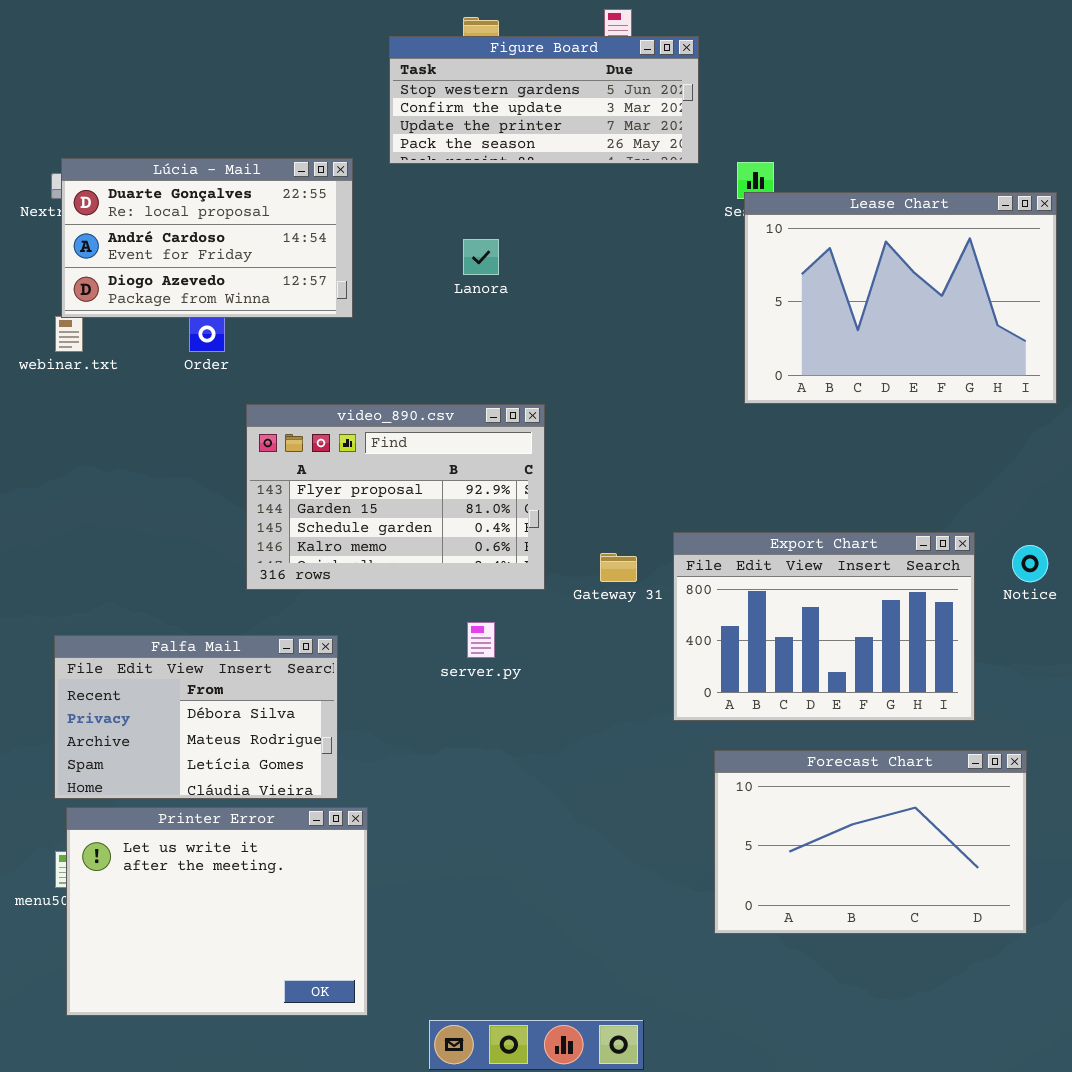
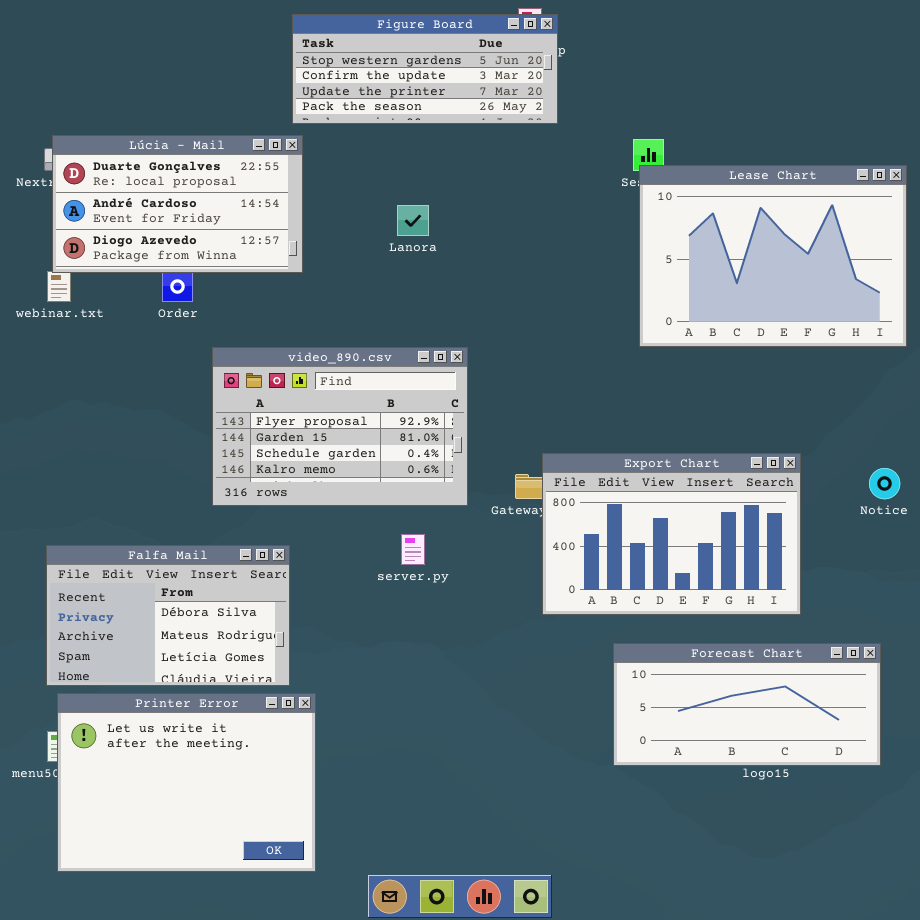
Figure Board: [389,36,699,164] -> [292,14,558,124], moved
Export Chart: [673,532,975,721] -> [542,453,801,615], moved
Forecast Chart: [714,750,1027,934] -> [613,643,881,766], resized

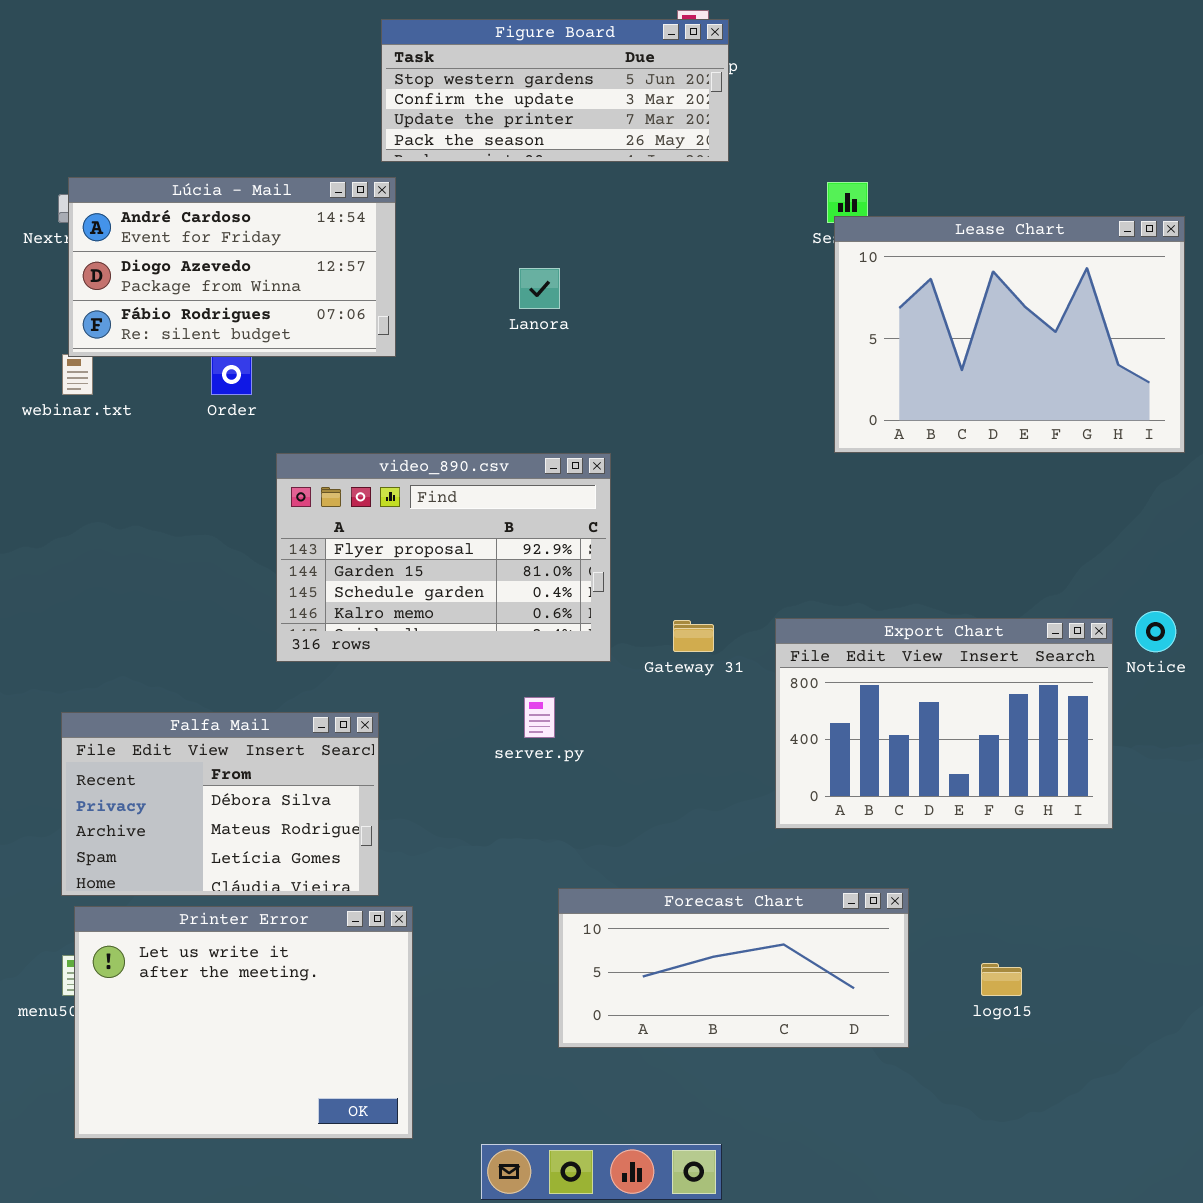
Lúcia - Mail: [52,135,303,273] -> [68,177,396,357], scrolled down 1 row
Export Chart: [542,453,801,615] -> [775,618,1113,829], moved
Forecast Chart: [613,643,881,766] -> [558,888,909,1048], moved

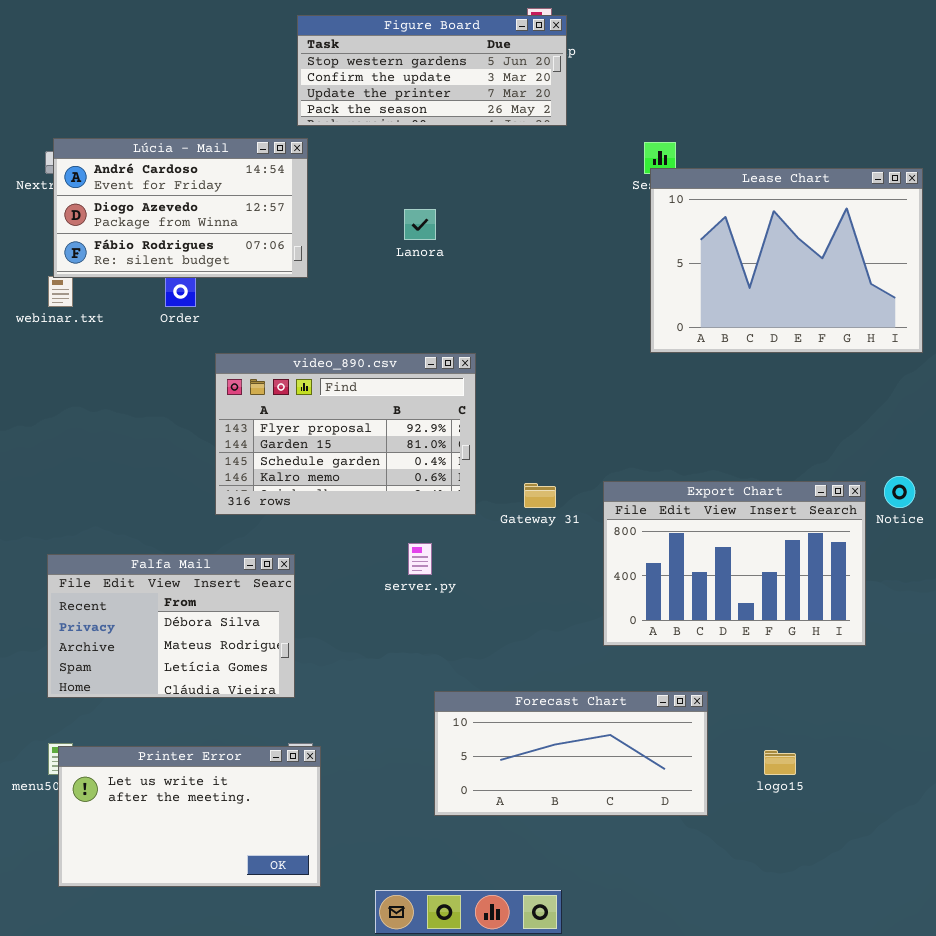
Printer Error: [74,906,413,1139] -> [58,746,321,887], resized

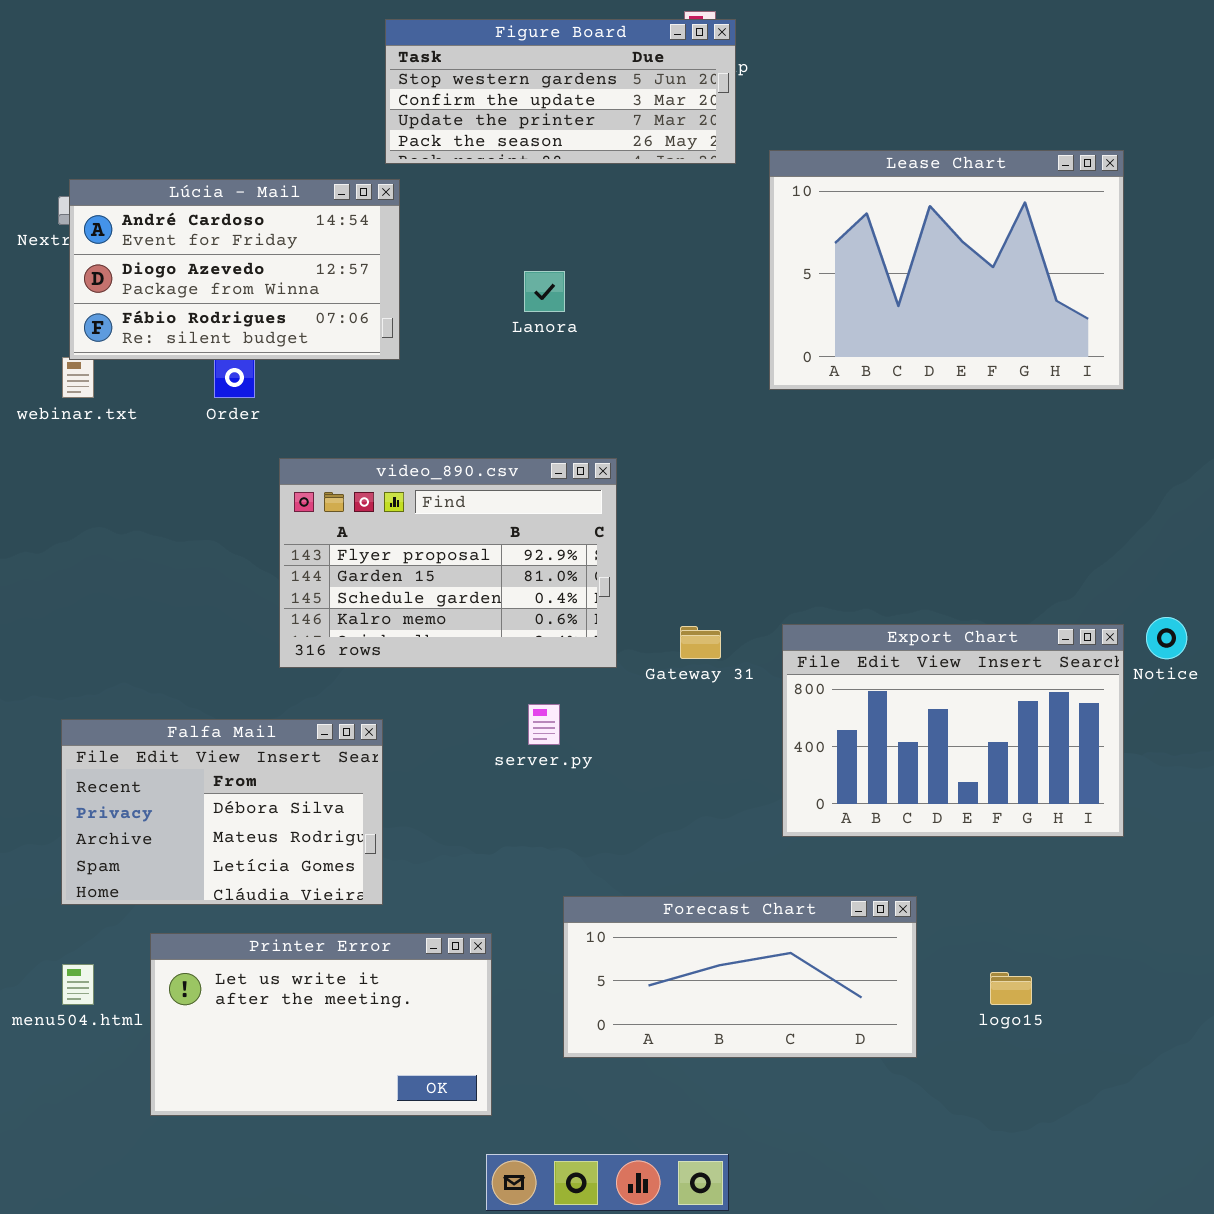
Lease Chart: [650,168,923,353] -> [769,150,1124,390], moved
Printer Error: [58,746,321,887] -> [150,933,492,1116], moved

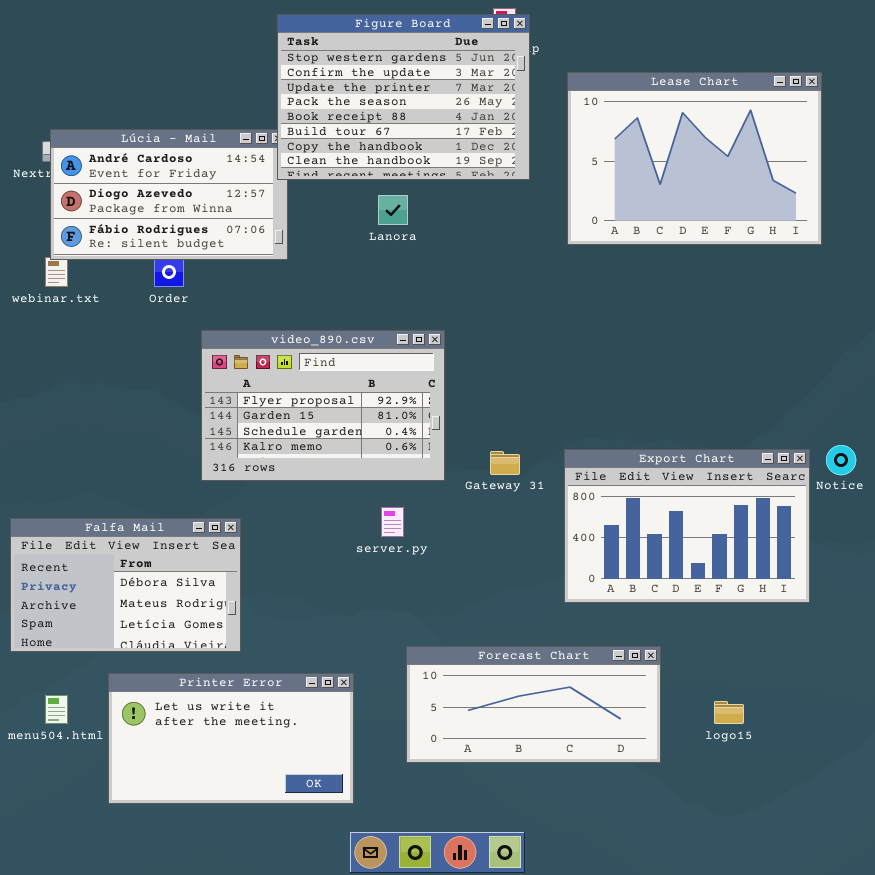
Figure Board: [385,19,736,164] -> [277,14,530,180], resized
Lease Chart: [769,150,1124,390] -> [567,72,822,245], moved
Falfa Mail: [61,719,383,905] -> [10,518,241,652], moved

